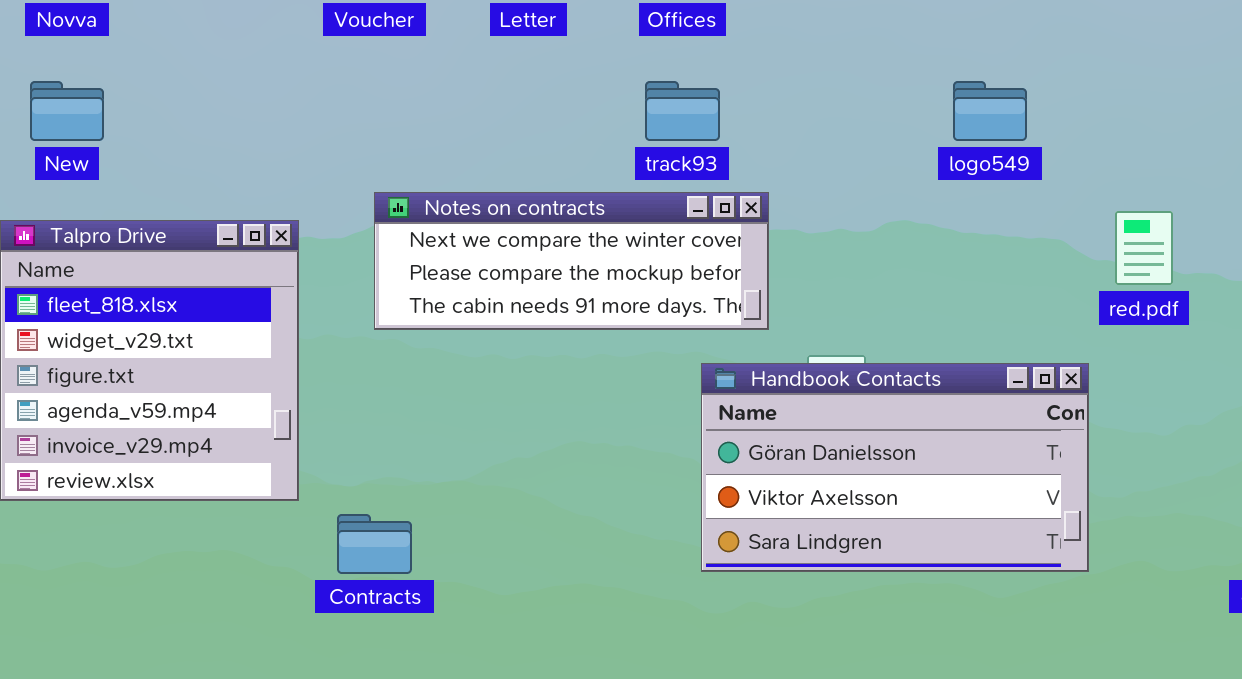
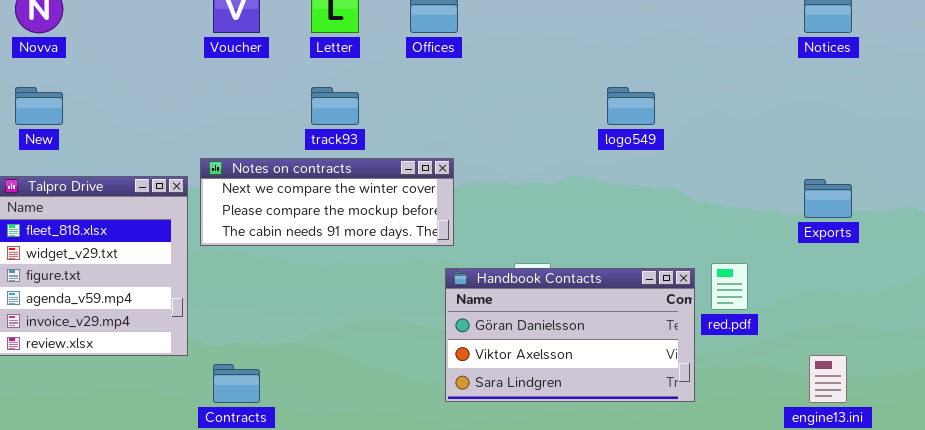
track93: [645,81,720,141] -> [311,87,359,125], moved
Notes on contracts: [374,192,769,330] -> [200,158,454,246], moved
red.pdf: [1115,211,1173,285] -> [711,263,748,310], moved

